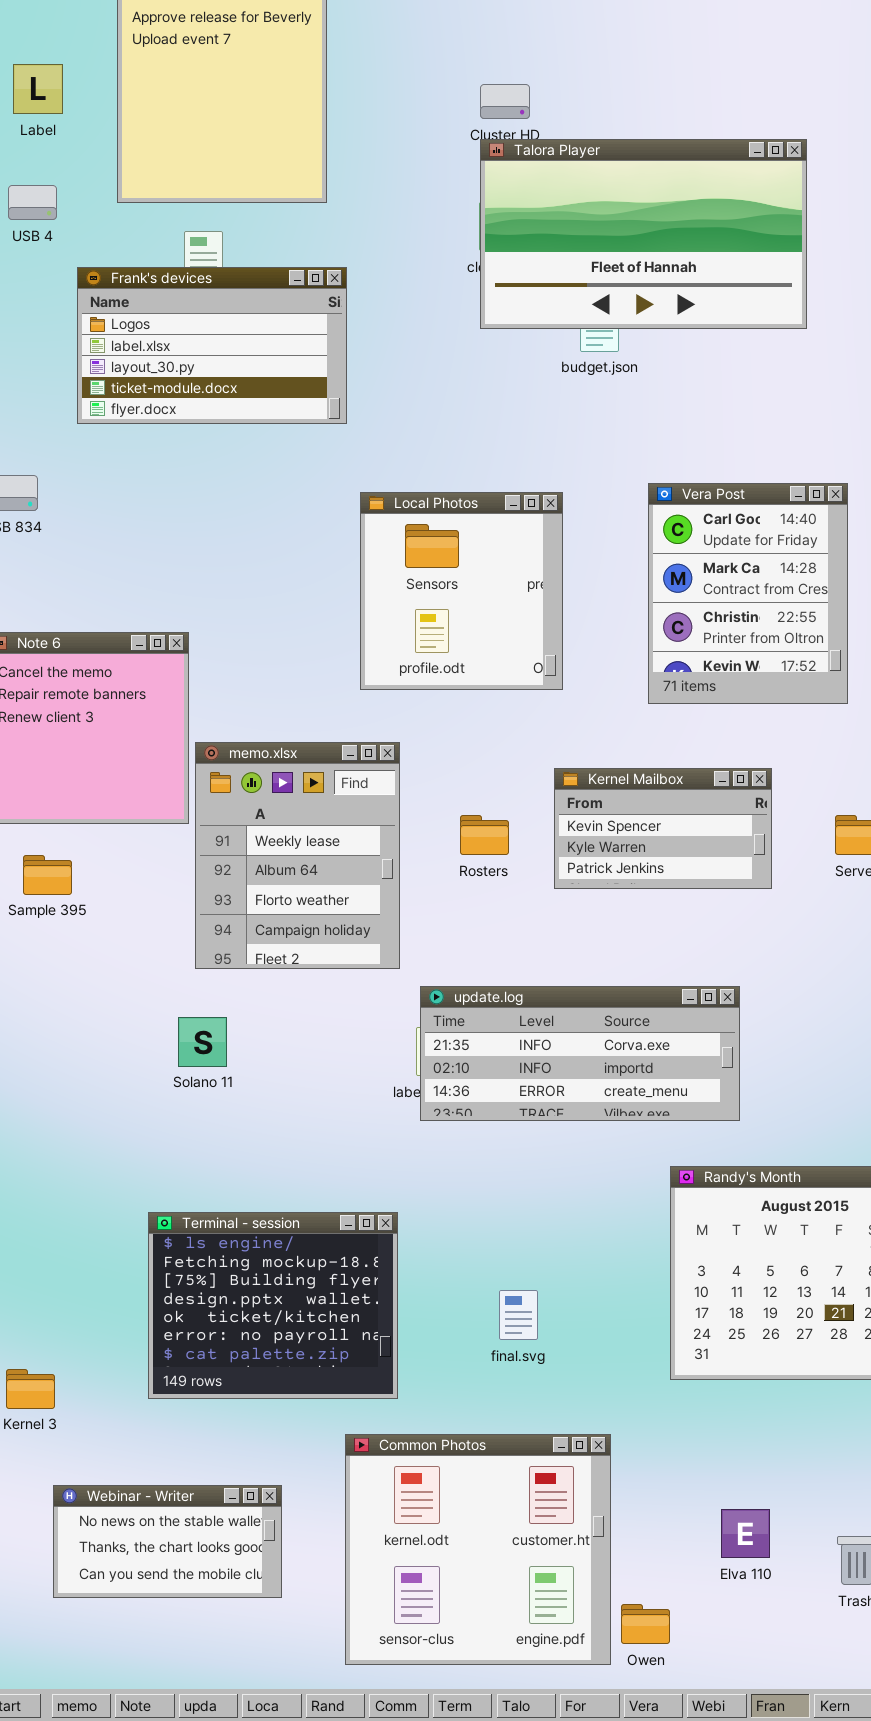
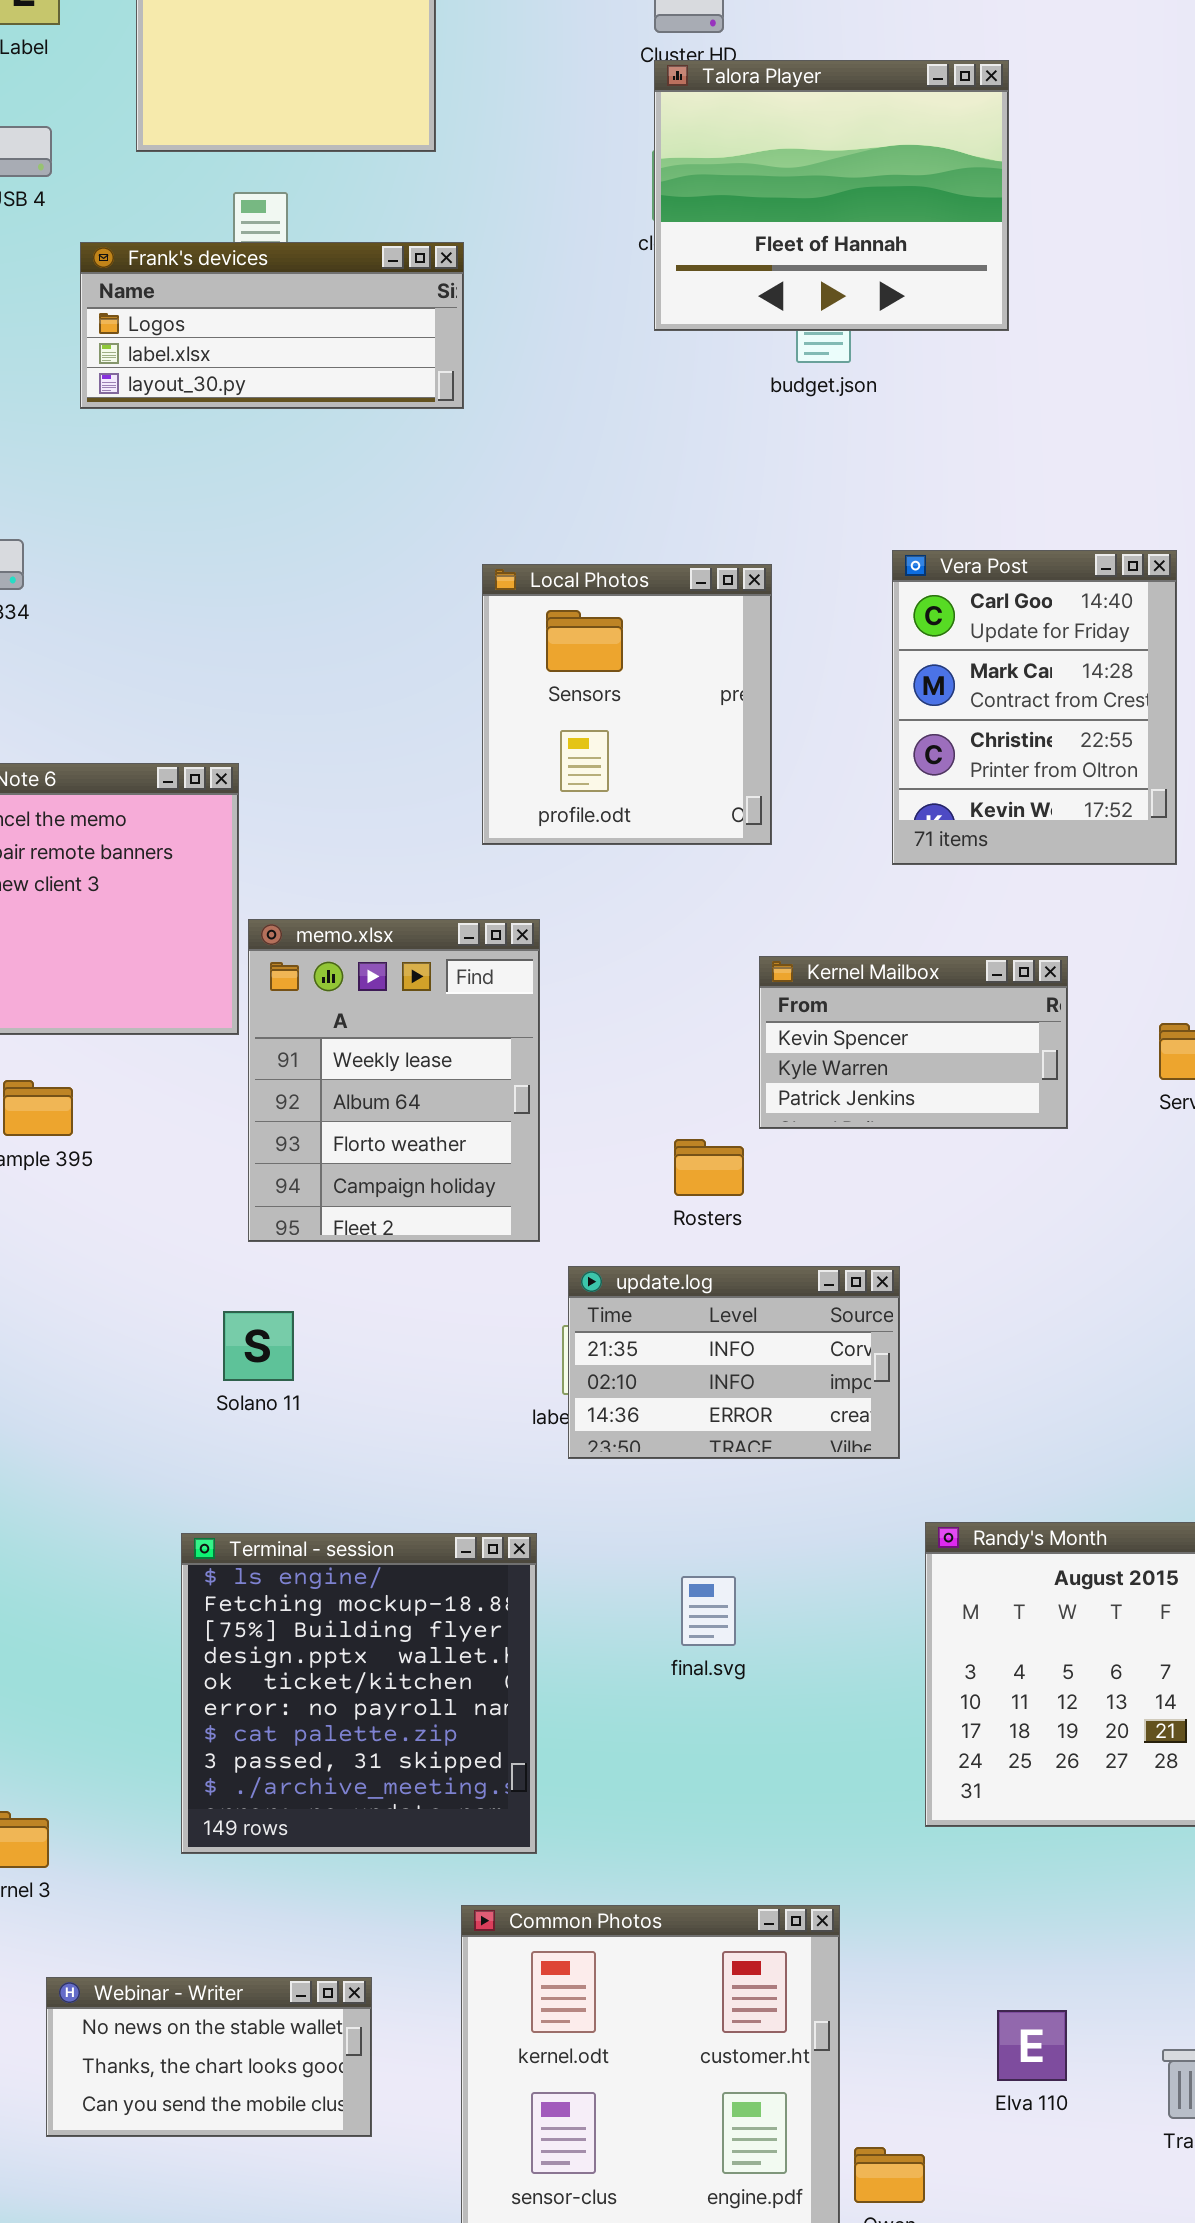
Talora Player: [480,139,807,329] -> [654,60,1009,331], resized
Frank's devices: [77,267,347,424] -> [80,242,464,409], resized
Rosters: [460,815,509,855] -> [674,1139,744,1196], moved
update.log: [420,986,740,1121] -> [568,1266,900,1459], resized
Terminal - session: [148,1212,398,1399] -> [181,1533,537,1854], resized
final.svg: [499,1290,538,1340] -> [681,1576,736,1646], moved

